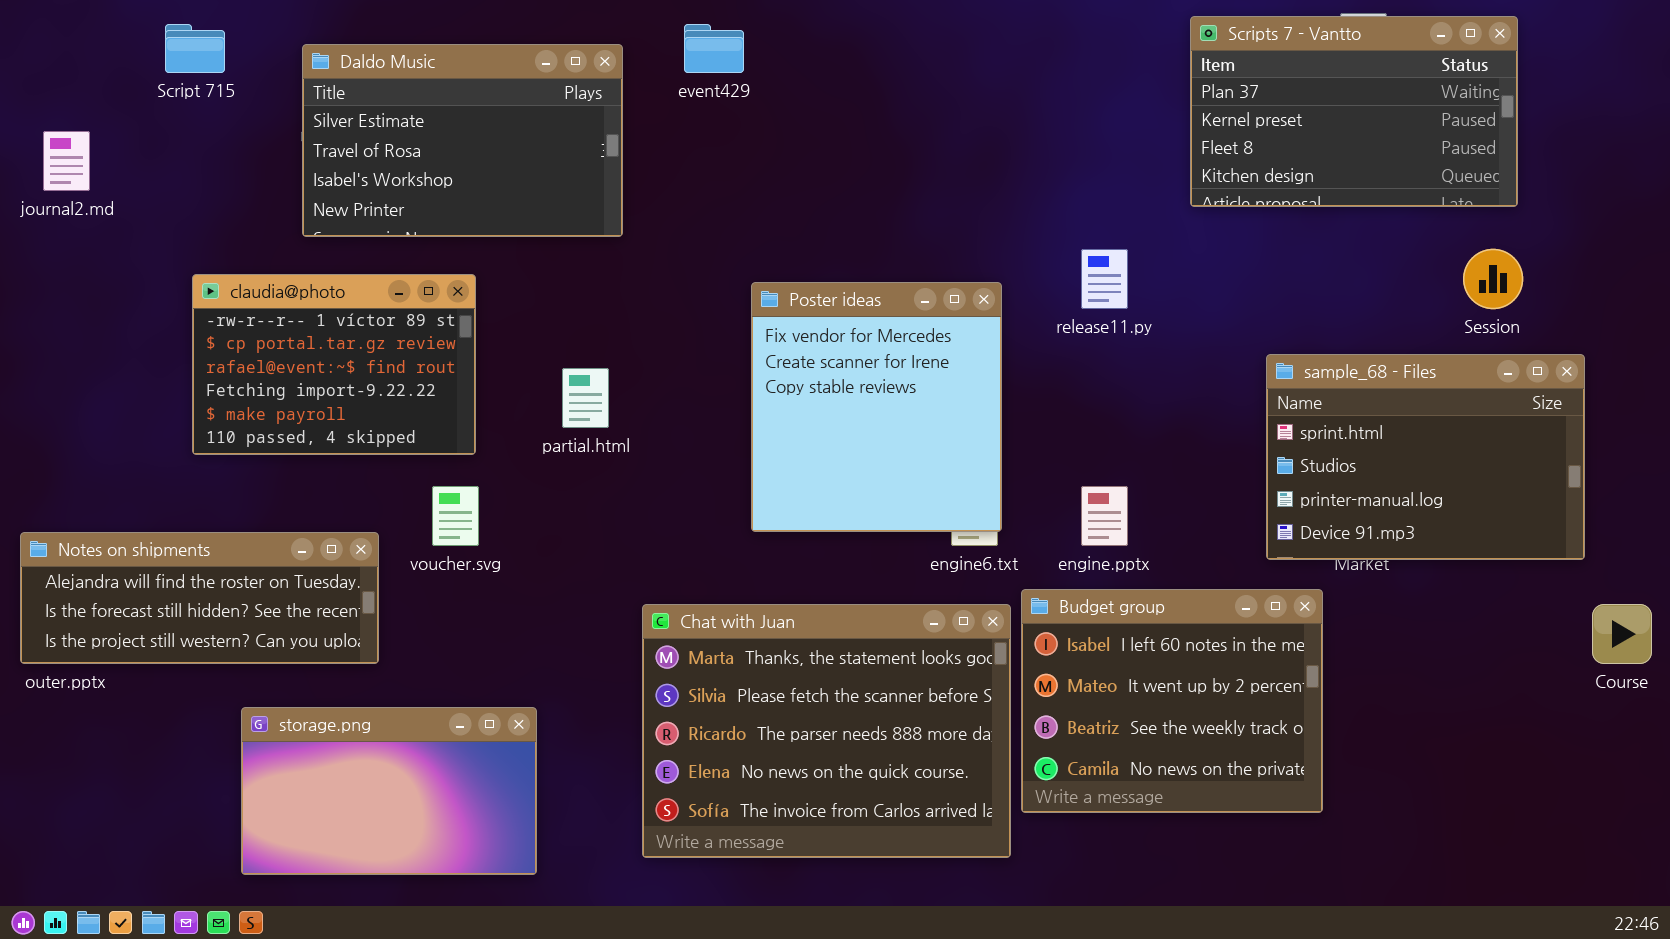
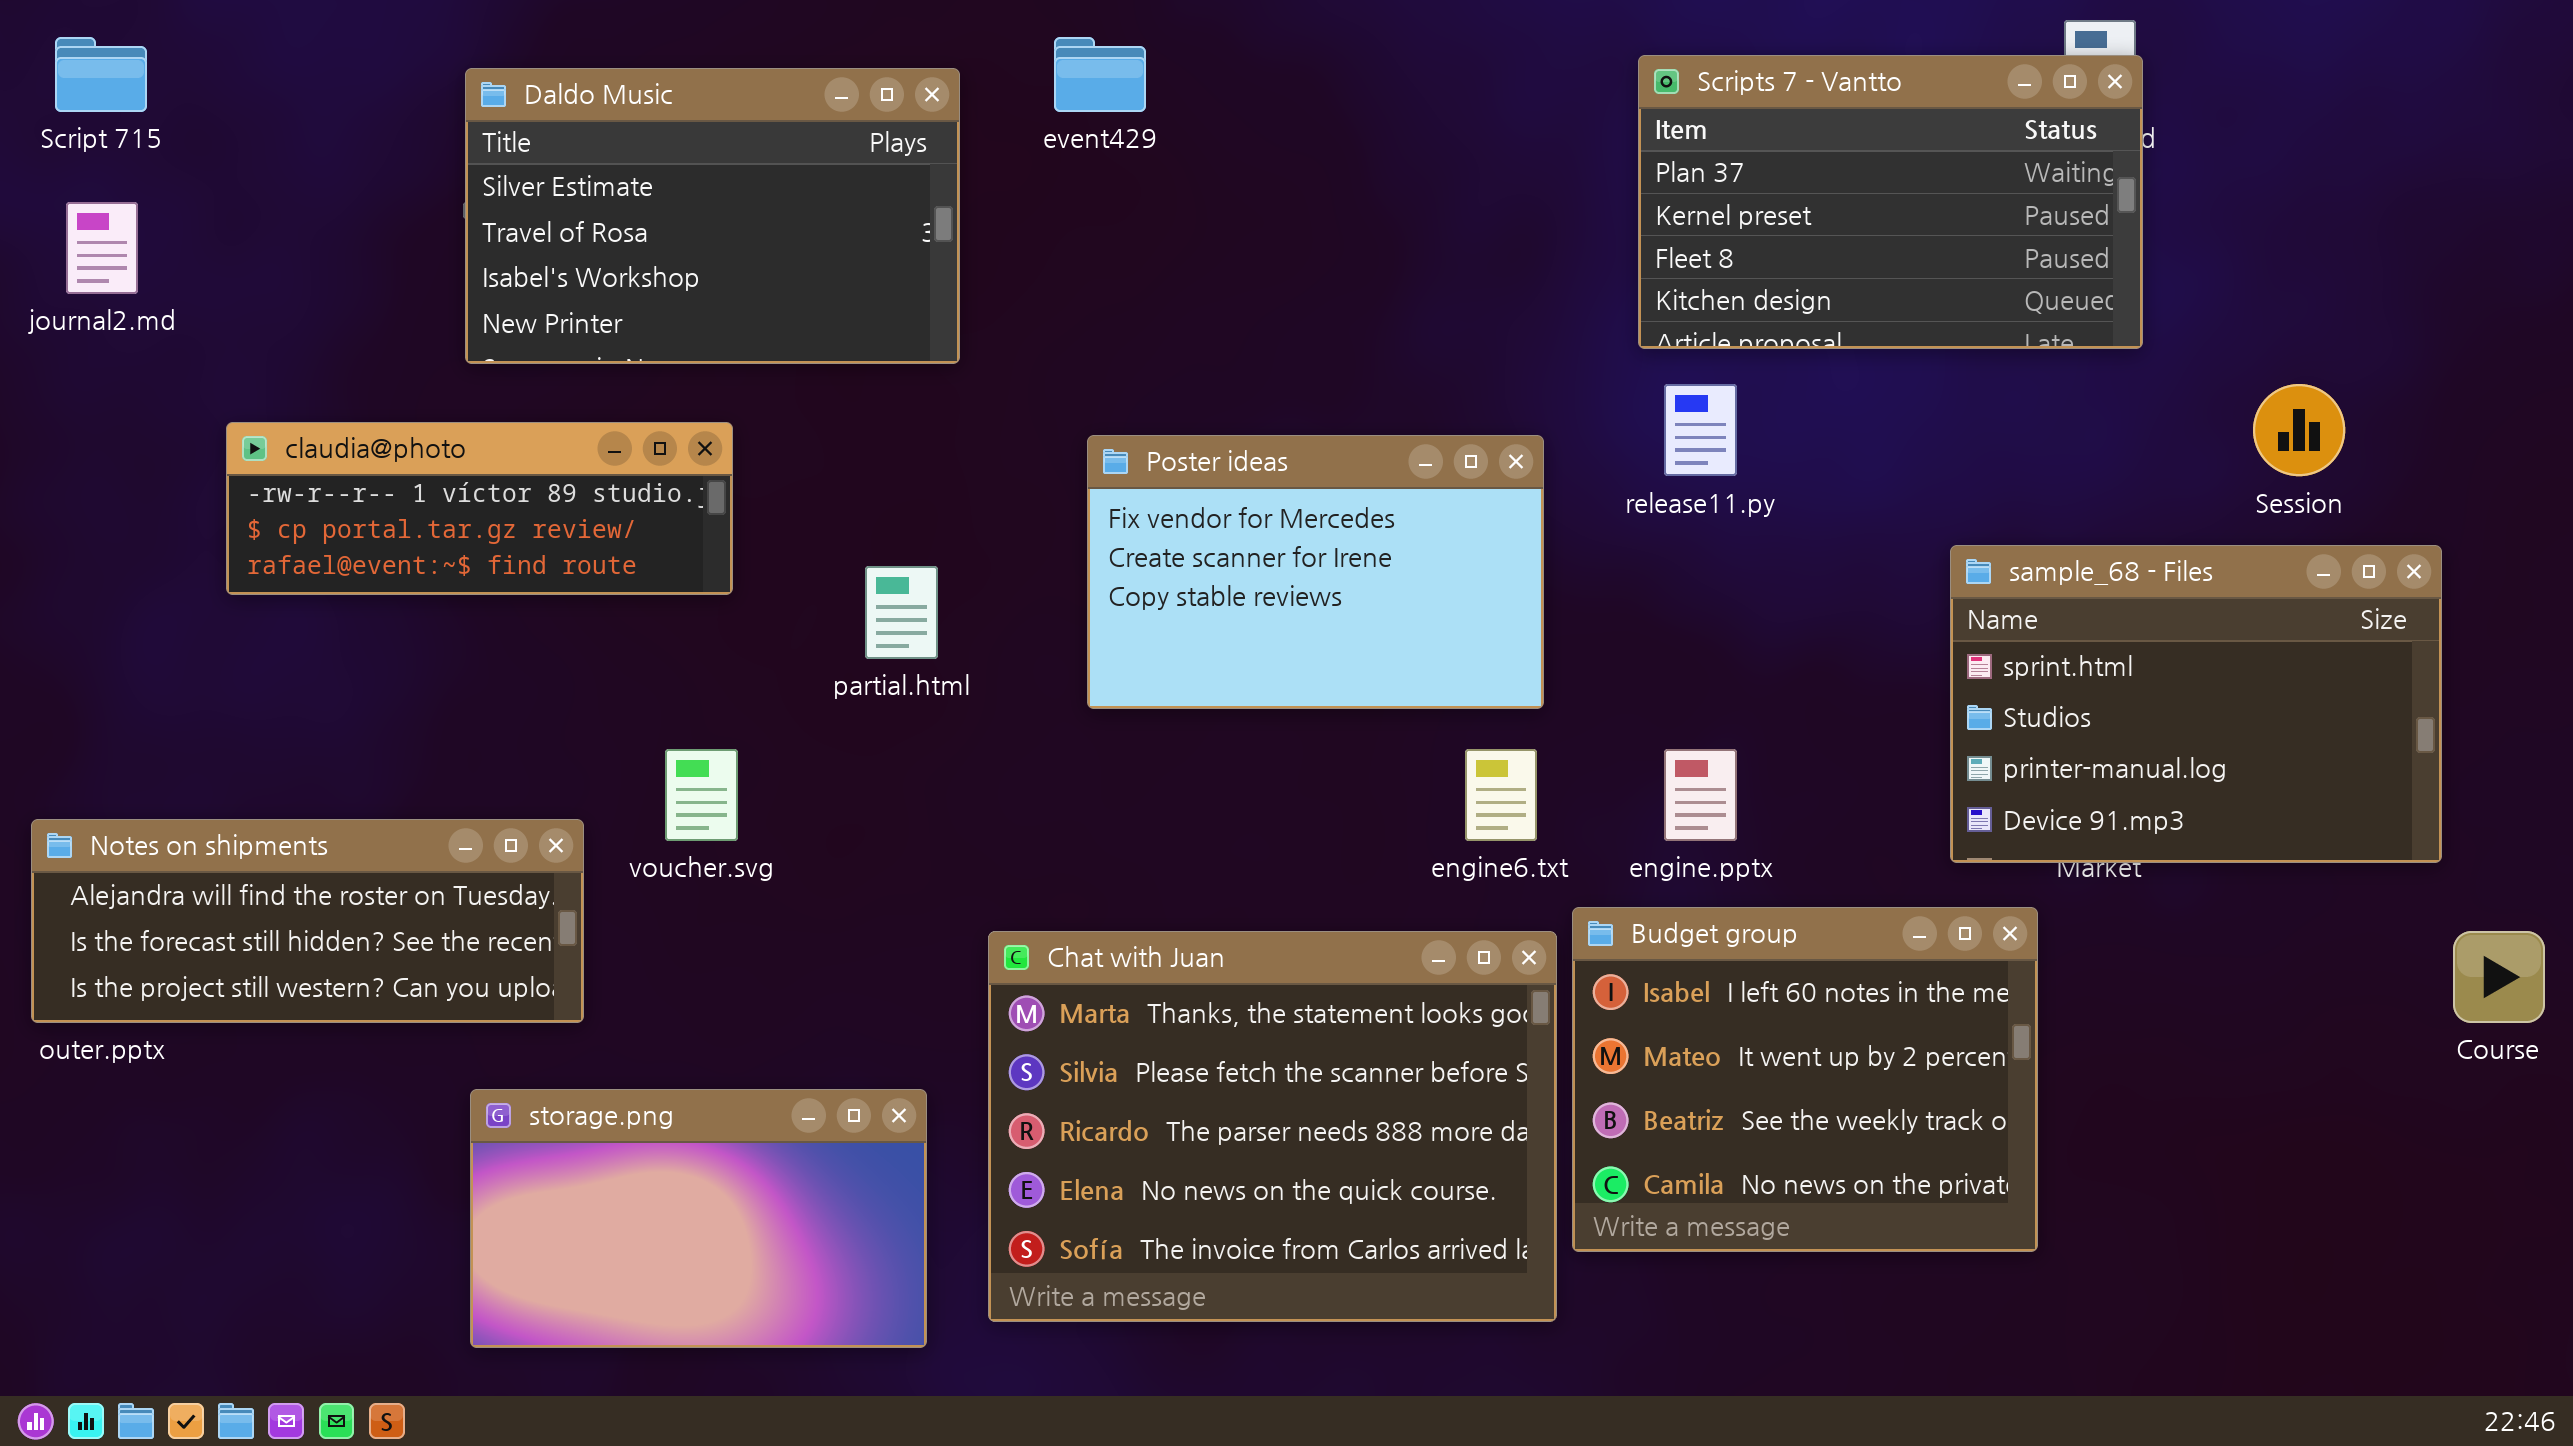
Scripts 7 - Vantto: [1190,16,1518,207] -> [1638,55,2143,349], moved
Script 715: [165,24,225,73] -> [55,37,147,112], moved
claudia@photo: [192,274,476,455] -> [226,422,733,595], resized
Poster ideas: [751,282,1002,532] -> [1087,435,1544,709], resized
storage.png: [241,707,537,875] -> [470,1089,927,1348], moved

